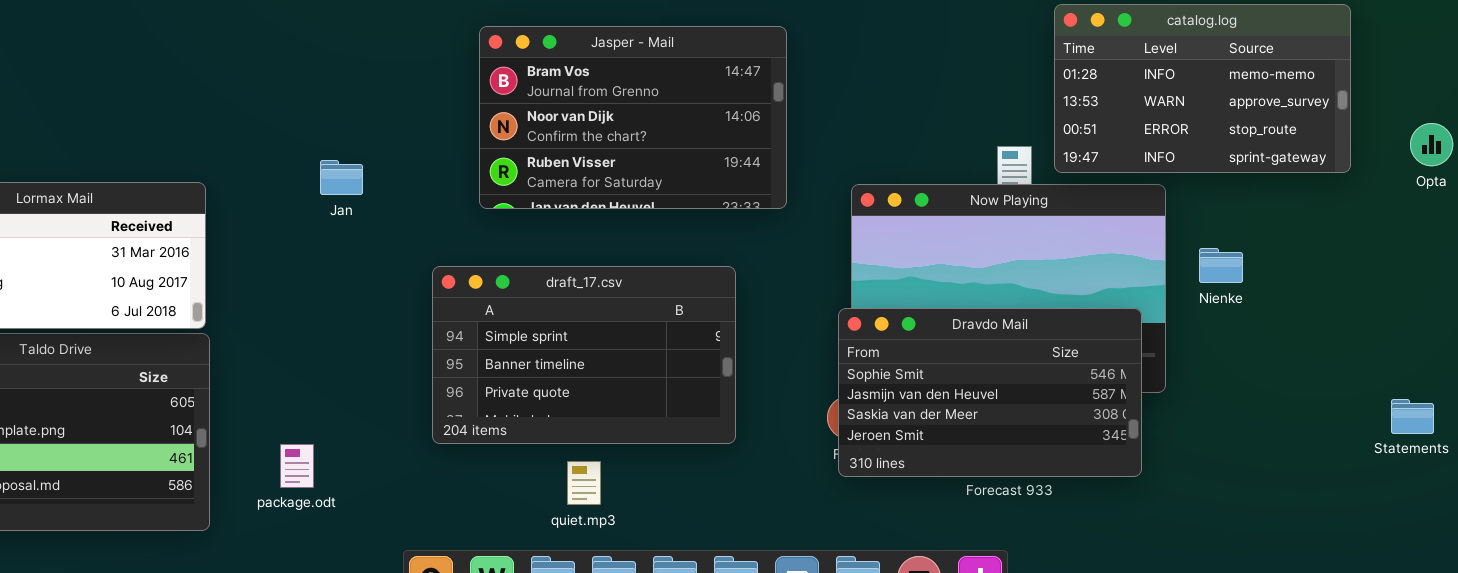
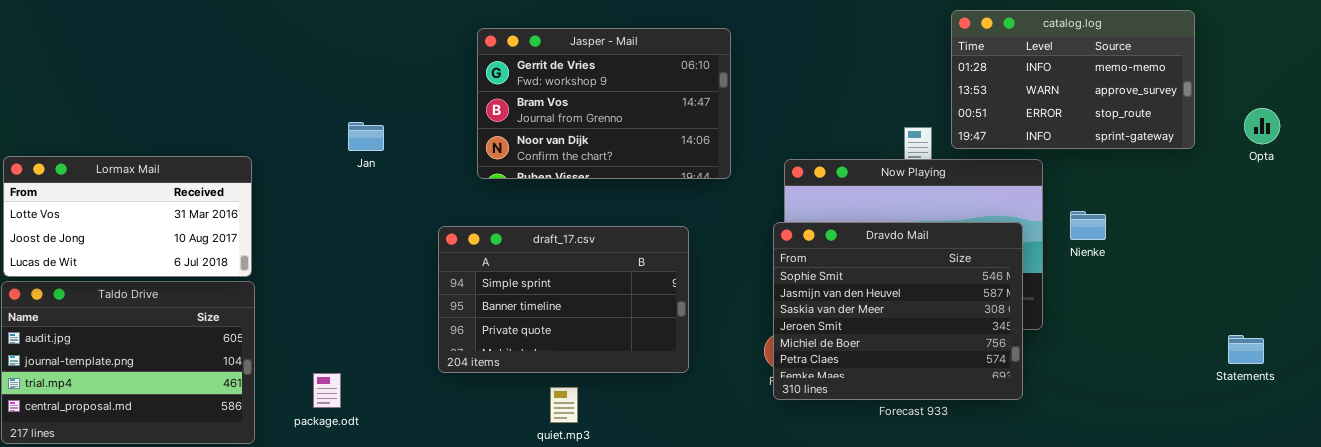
Jasper - Mail: [479,26,787,209] -> [477,28,731,179], scrolled up 1 row
Jan: [320,160,363,195] -> [348,122,384,151], moved
Dravdo Mail: [838,308,1142,477] -> [773,222,1023,400], resized

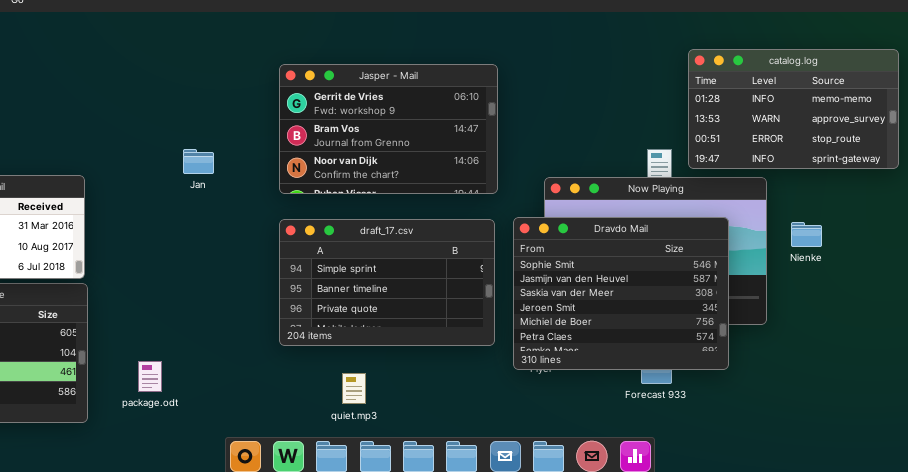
Jan: [348,122,384,151] -> [183,149,214,174], moved
Dravdo Mail: [773,222,1023,400] -> [513,217,729,370], moved
draft_17.csv: [438,226,689,373] -> [279,219,495,346], moved

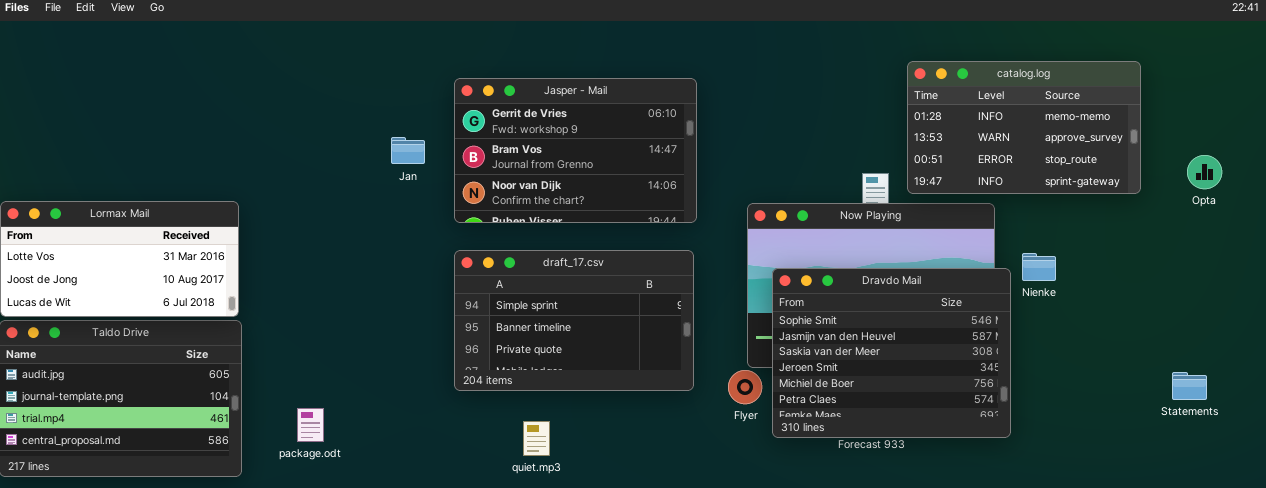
Jan: [183,149,214,174] -> [391,137,425,164], moved
Dravdo Mail: [513,217,729,370] -> [772,268,1011,438], moved

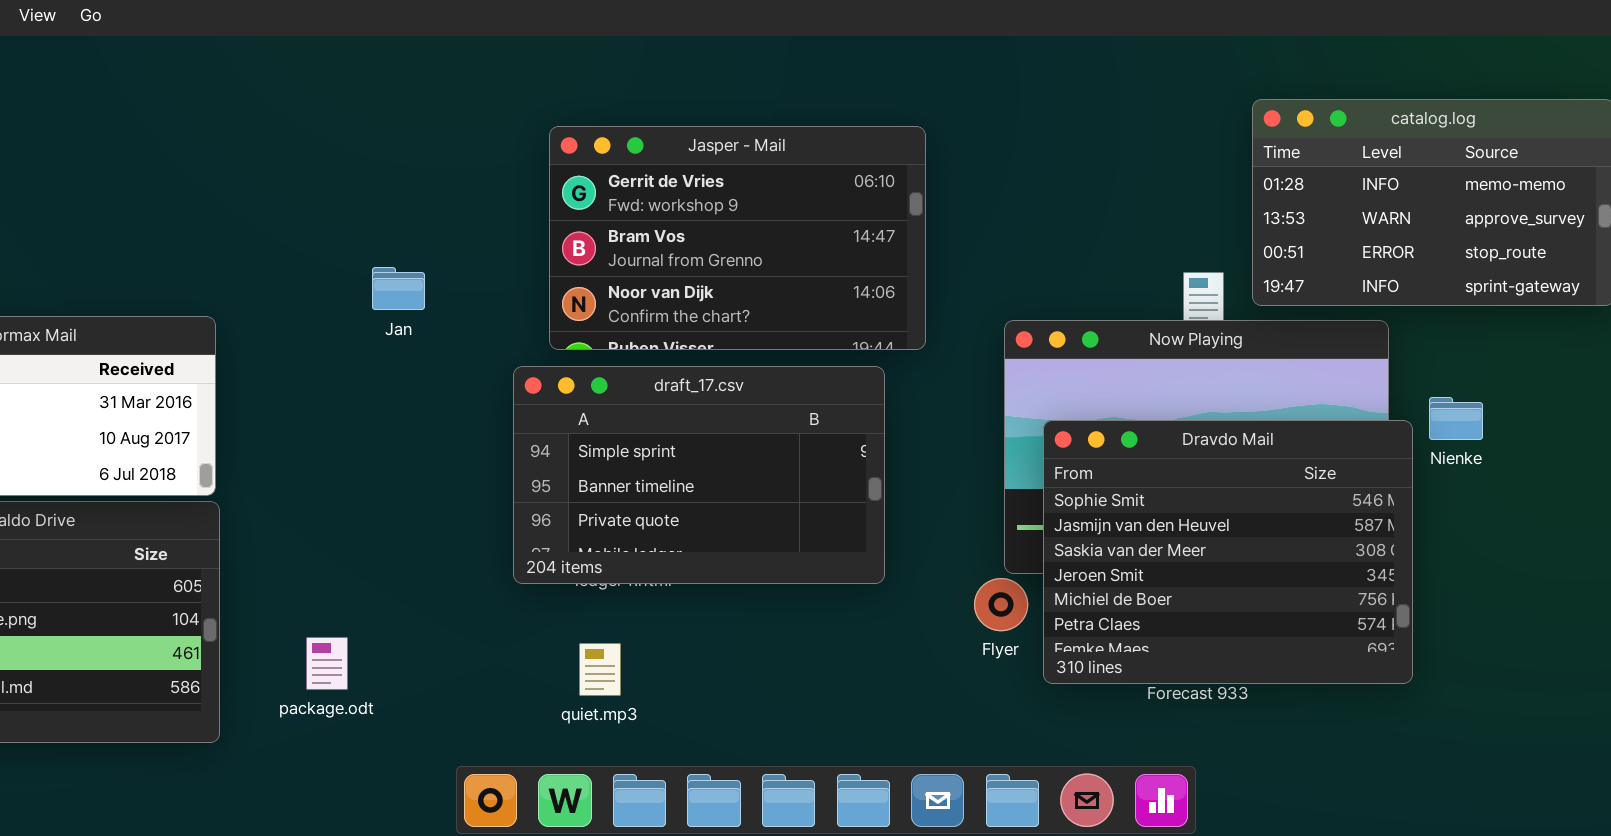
Jan: [391,137,425,164] -> [372,267,425,310], moved
draft_17.csv: [454,250,694,391] -> [513,366,885,584], moved
quiet.mp3: [523,421,550,456] -> [579,643,621,696], moved

